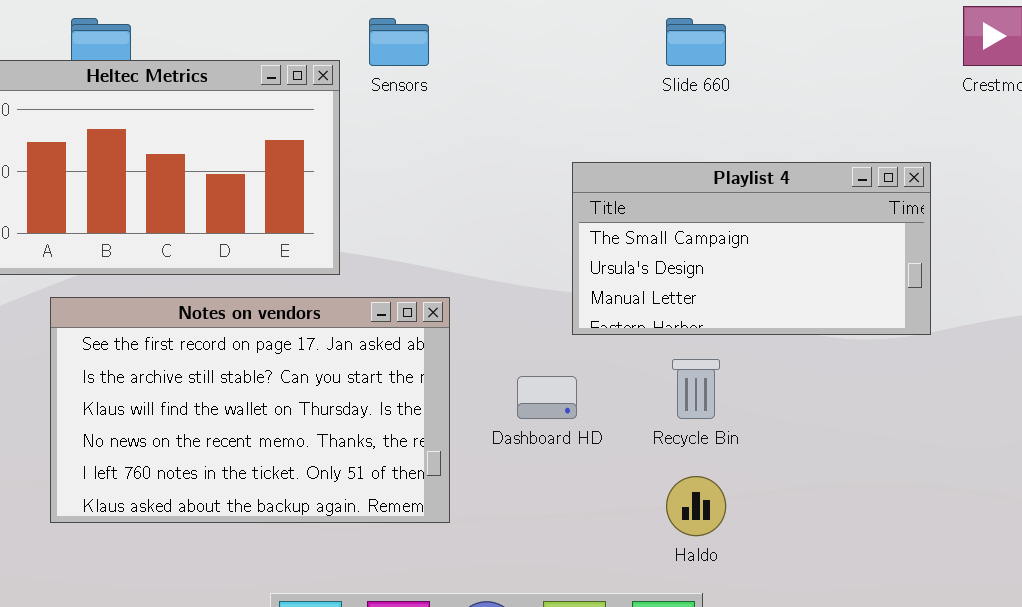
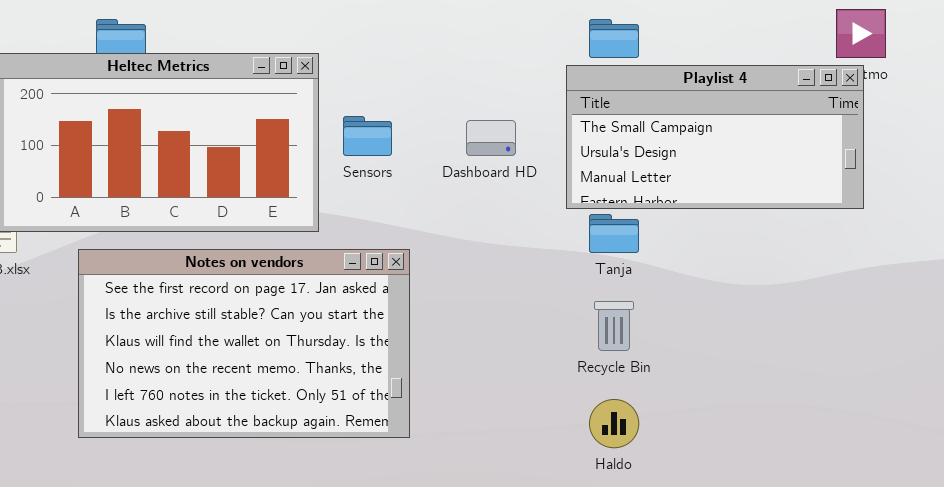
Sensors: [369,18,429,66] -> [343,116,392,156], moved
Playlist 4: [572,162,931,335] -> [566,65,864,209], moved
Dashboard HD: [517,376,577,419] -> [466,120,516,156], moved

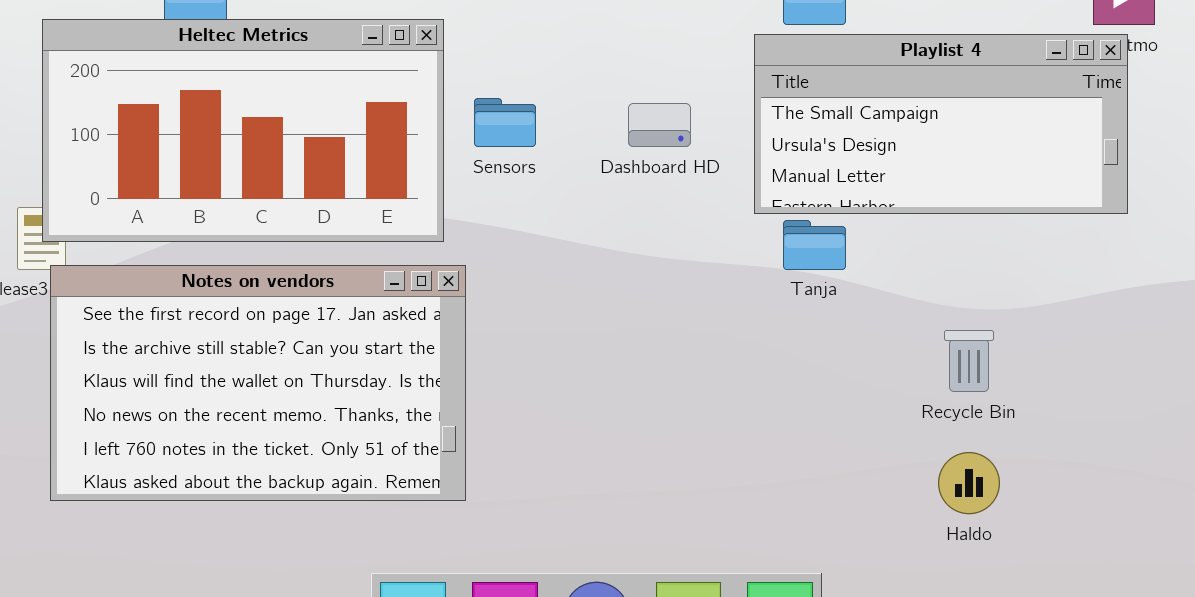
Notes on vendors: [78,249,410,438] -> [50,265,466,501], moved
Recycle Bin: [594,301,634,351] -> [944,330,994,392], moved
Haldo: [589,399,639,448] -> [938,452,1000,514], moved

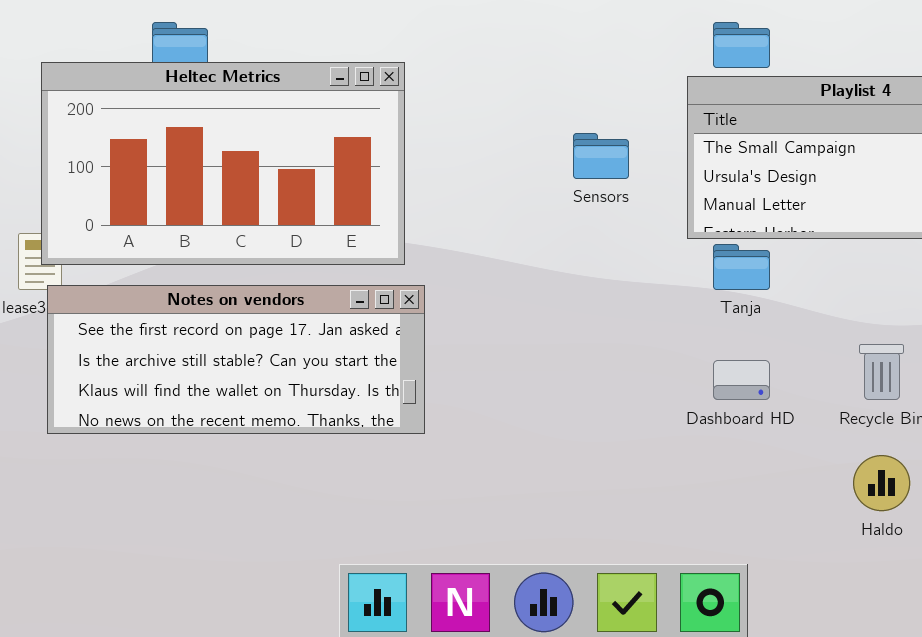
Sensors: [474,98,536,147] -> [573,133,629,179], moved
Dashboard HD: [628,103,691,147] -> [713,360,770,400], moved
Notes on vendors: [50,265,466,501] -> [47,285,425,434], resized

